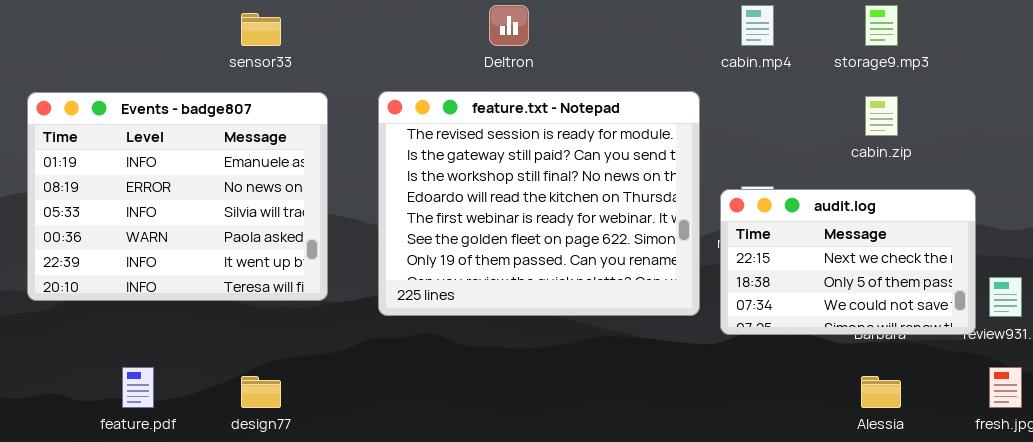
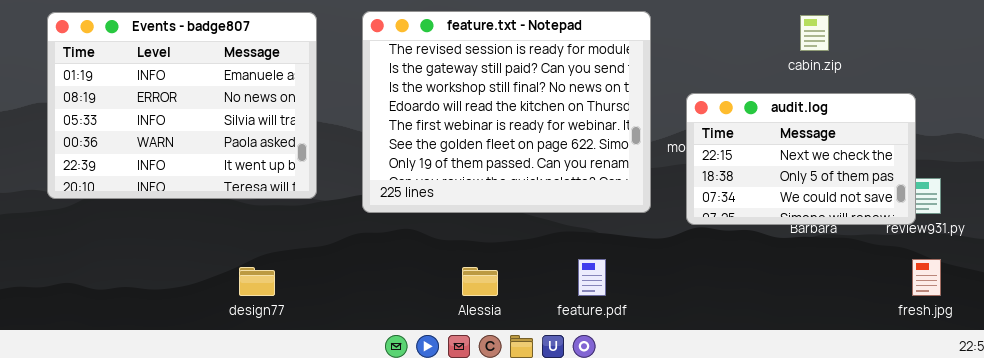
audit.log: [720,189,976,335] -> [686,93,916,225], moved
feature.pdf: [122,367,154,408] -> [578,259,606,296], moved
Alessia: [861,376,901,408] -> [462,267,498,296], moved

